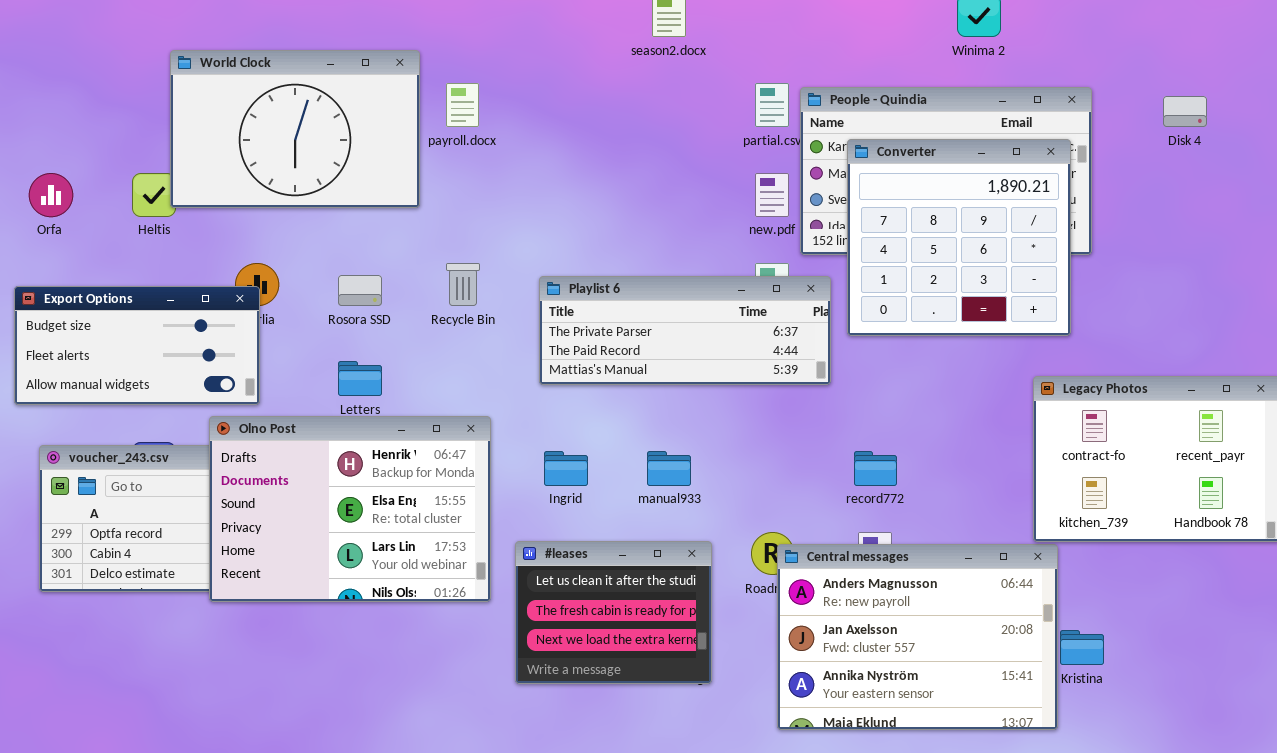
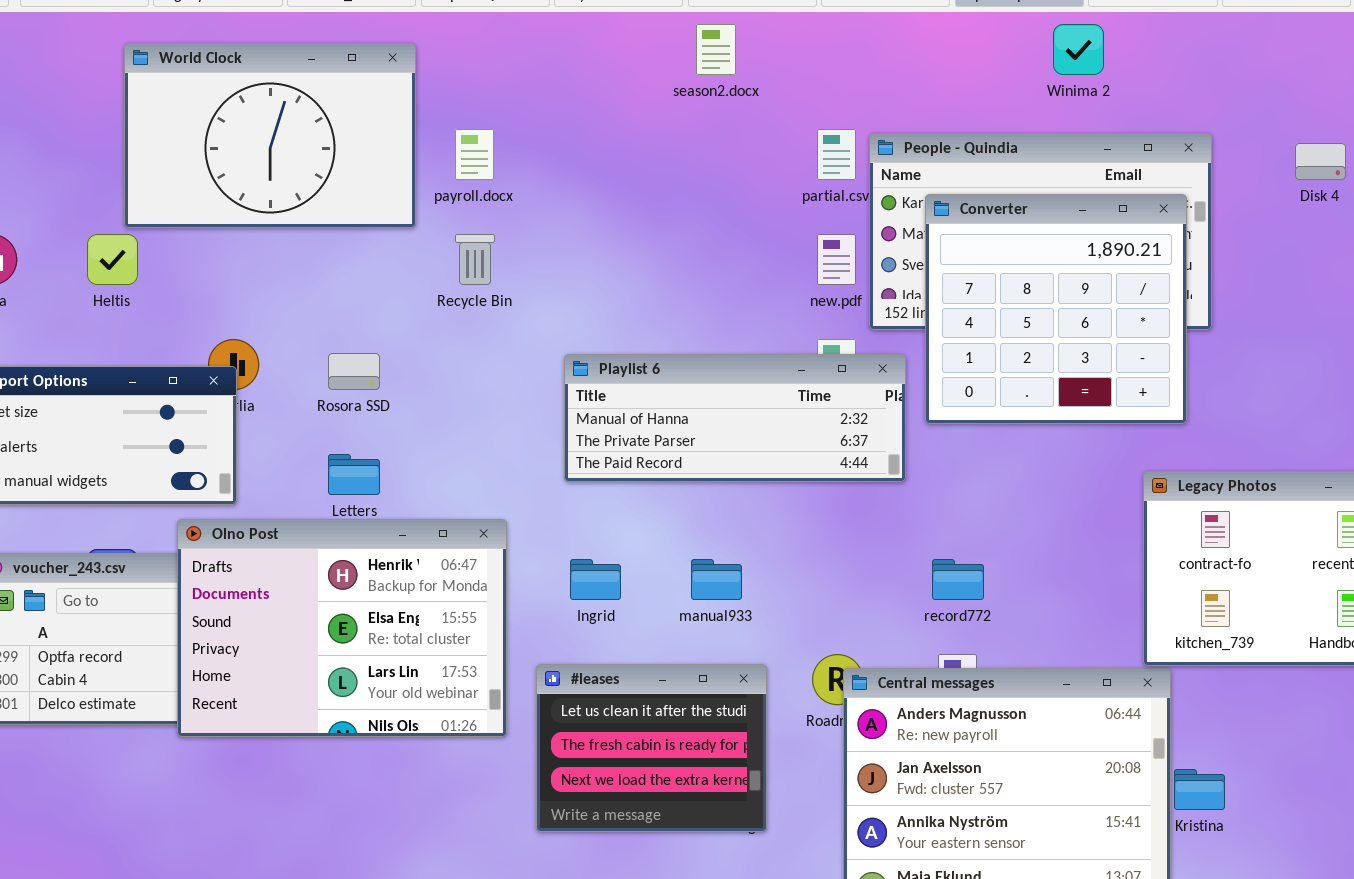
World Clock: [170,50,420,208] -> [124,43,416,228], moved
Recycle Bin: [446,263,480,306] -> [455,234,495,285], moved
Playlist 6: [539,276,831,385] -> [564,354,906,482], scrolled up 1 row

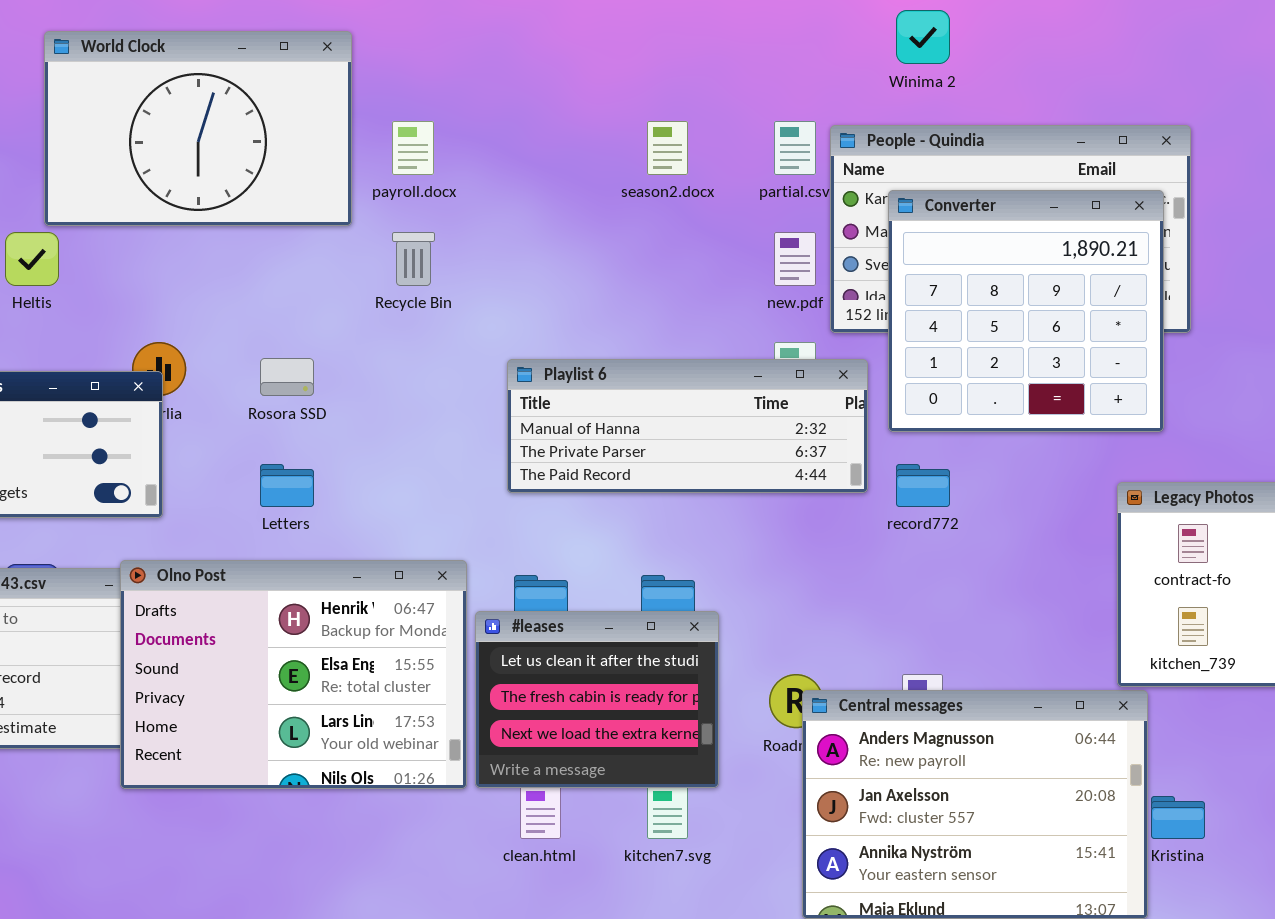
season2.docx: [696,24,736,75] -> [647,121,688,175], moved
Winima 2: [1053,24,1104,75] -> [896,10,950,64], moved
Olno Post: [177,519,507,737] -> [120,560,467,789], moved
record772: [932,559,984,600] -> [896,464,950,507], moved
#leases: [536,664,767,832] -> [475,611,719,788], moved

